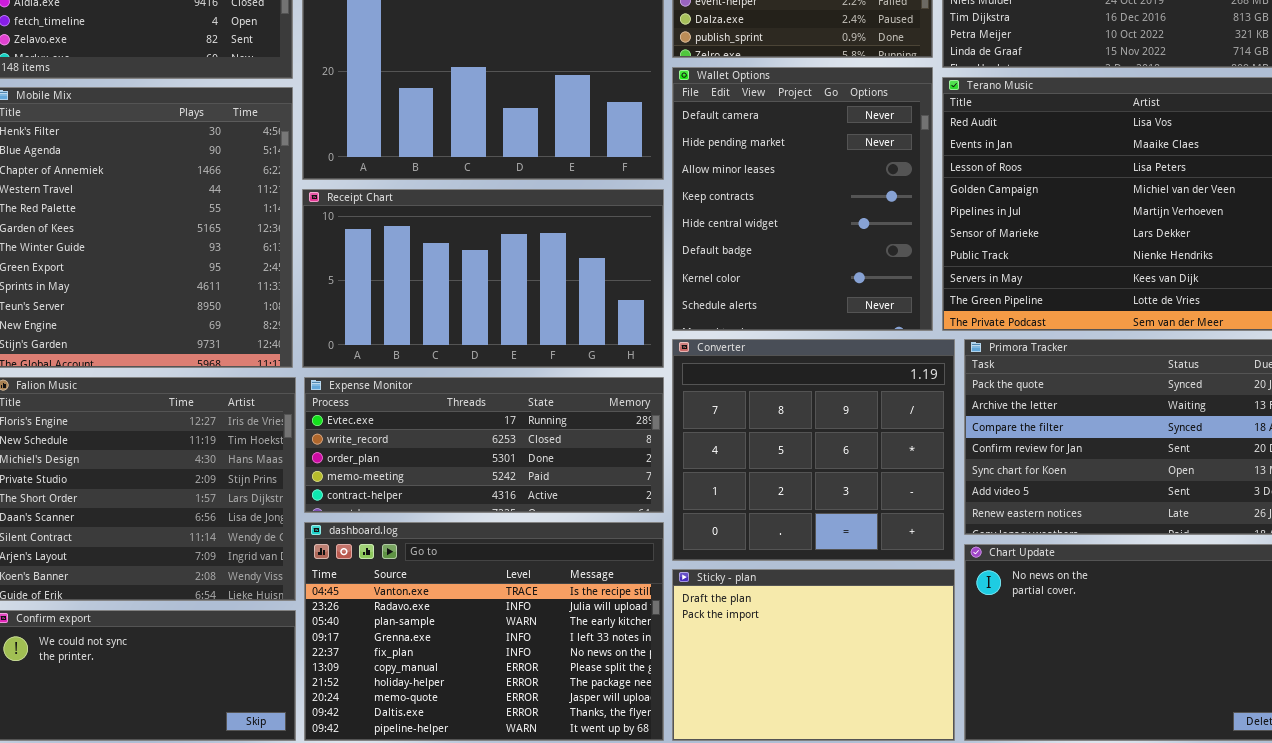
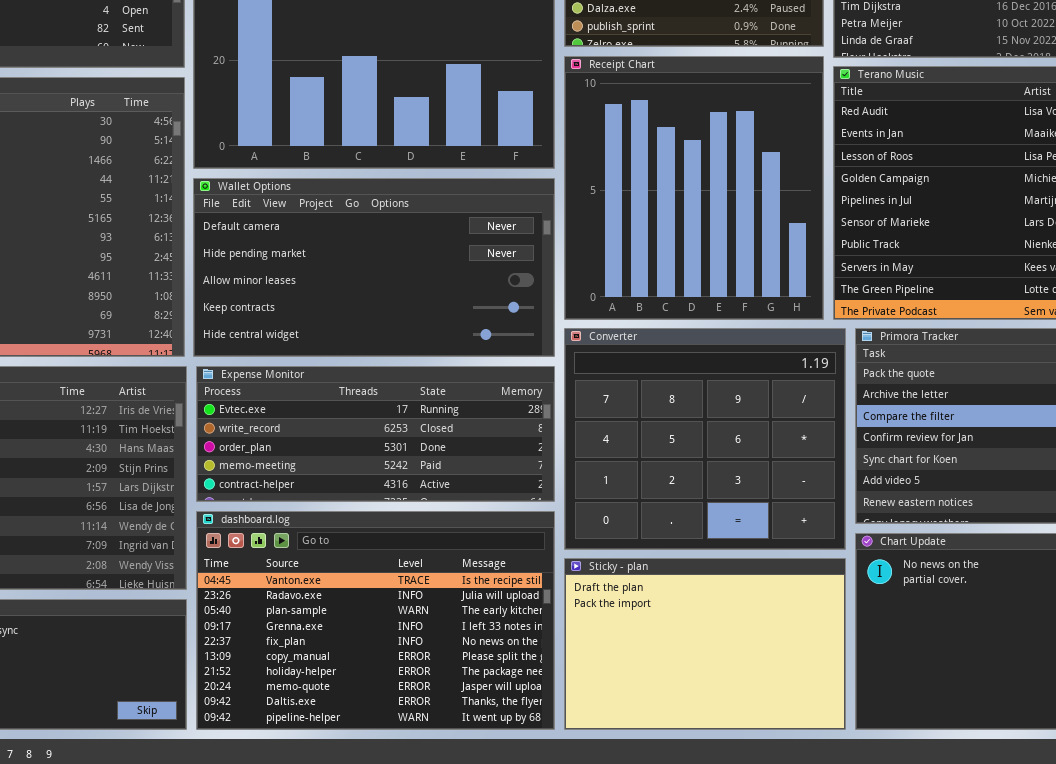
Wallet Options: [672,67,933,331] -> [193,178,555,357], moved, resized
Receipt Chart: [302,189,664,368] -> [564,56,824,320], moved, resized

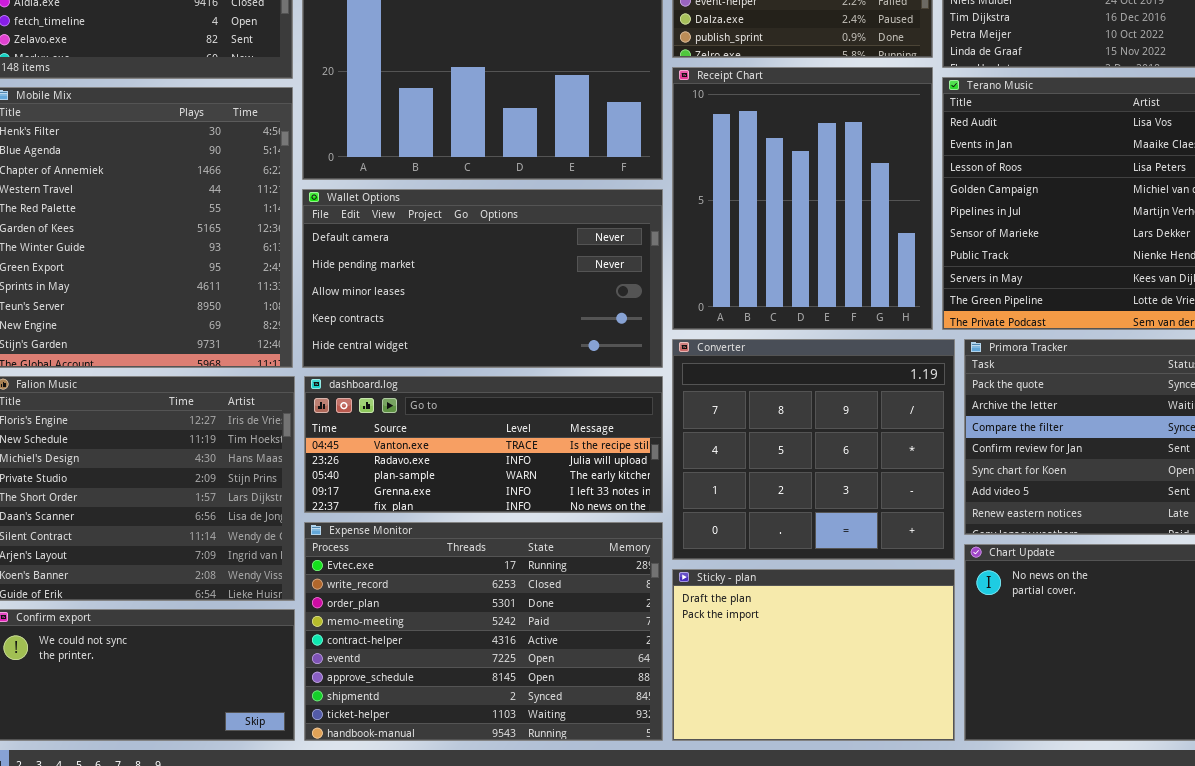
Expense Monitor: [196,366,555,502] -> [304,522,663,741], moved, resized
dashboard.log: [196,511,555,730] -> [304,376,663,513], moved, resized

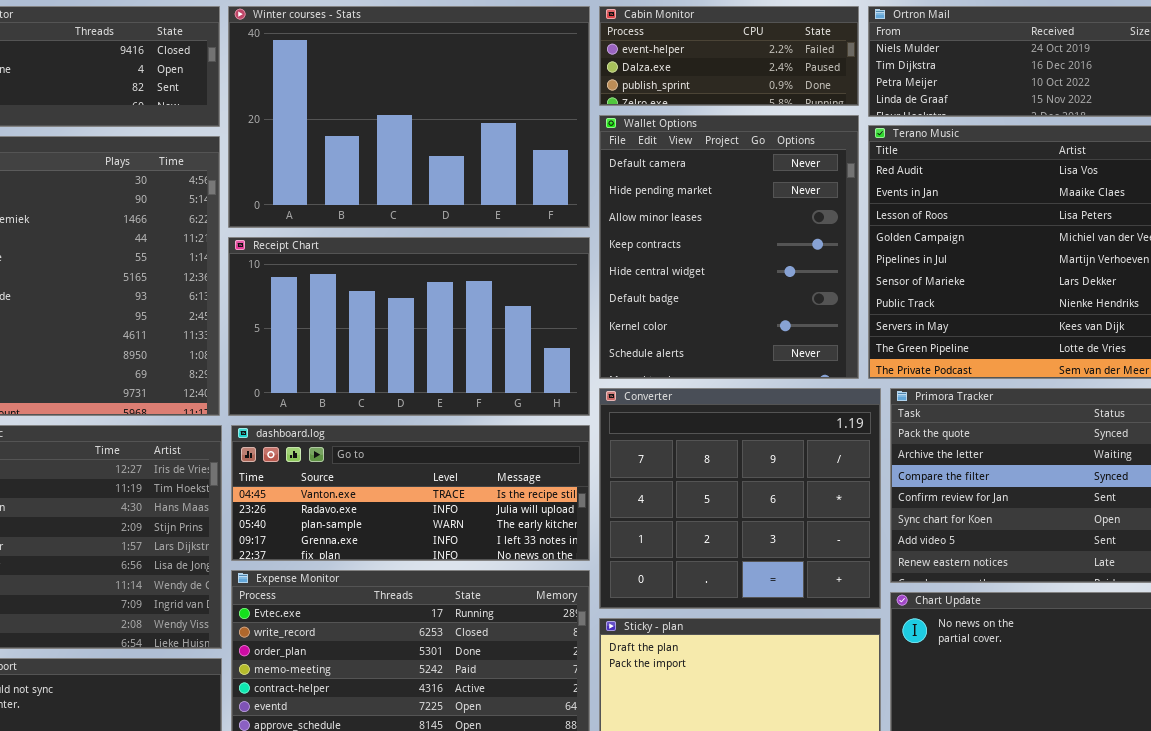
Receipt Chart: [672,67,933,330] -> [228,237,590,416], moved, resized
Wallet Options: [302,189,663,368] -> [599,115,859,379], moved, resized

